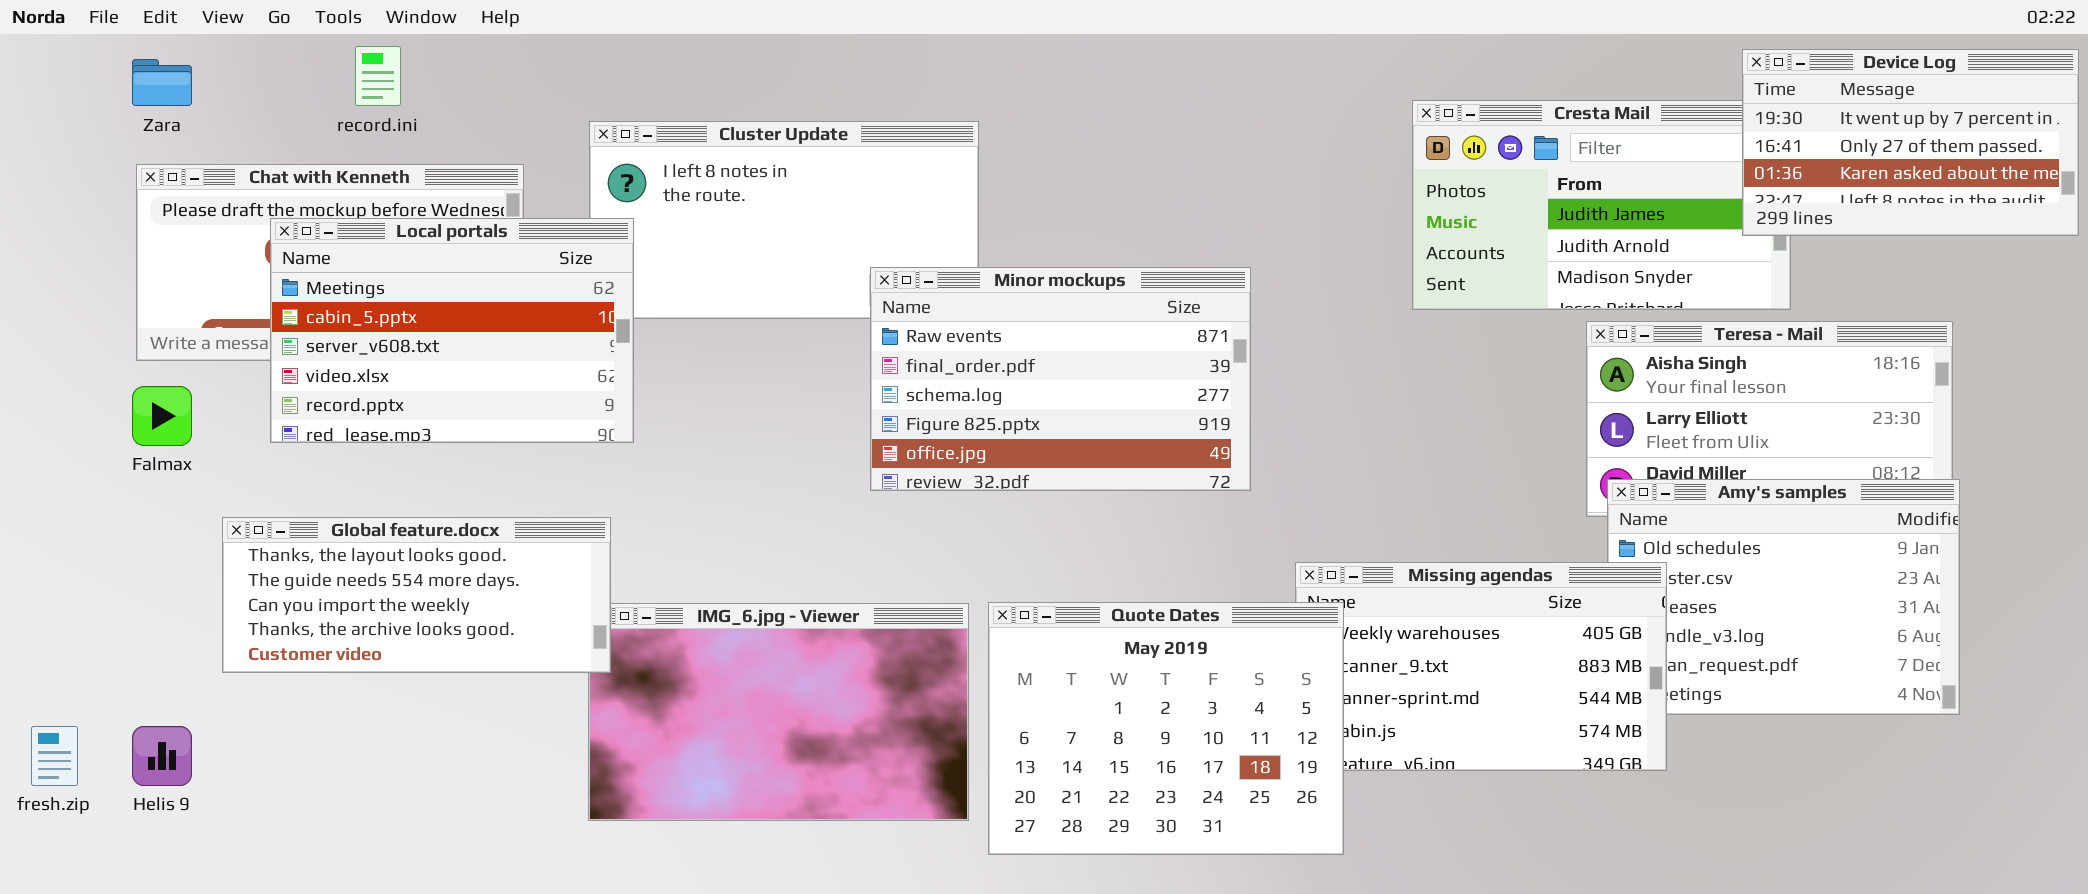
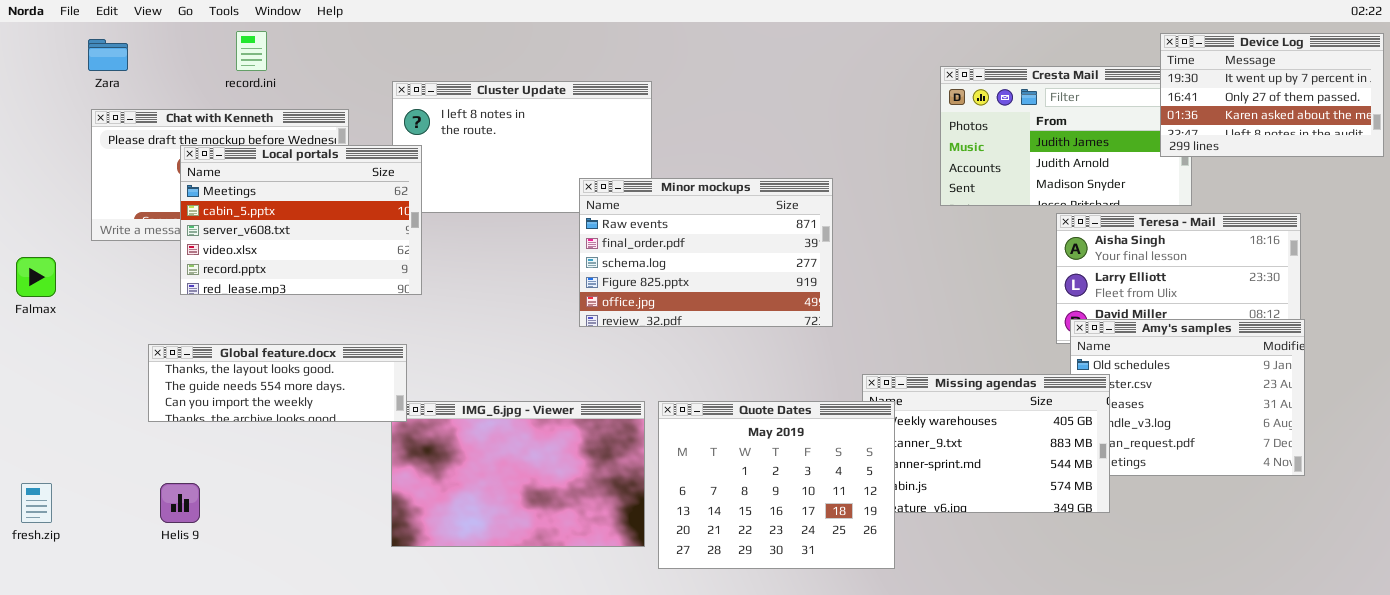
Falmax: [132,386,192,446] -> [16,257,56,297], moved
Global feature.docx: [222,517,611,673] -> [148,344,407,422], resized
Helis 9: [132,726,192,786] -> [160,483,200,523], moved

